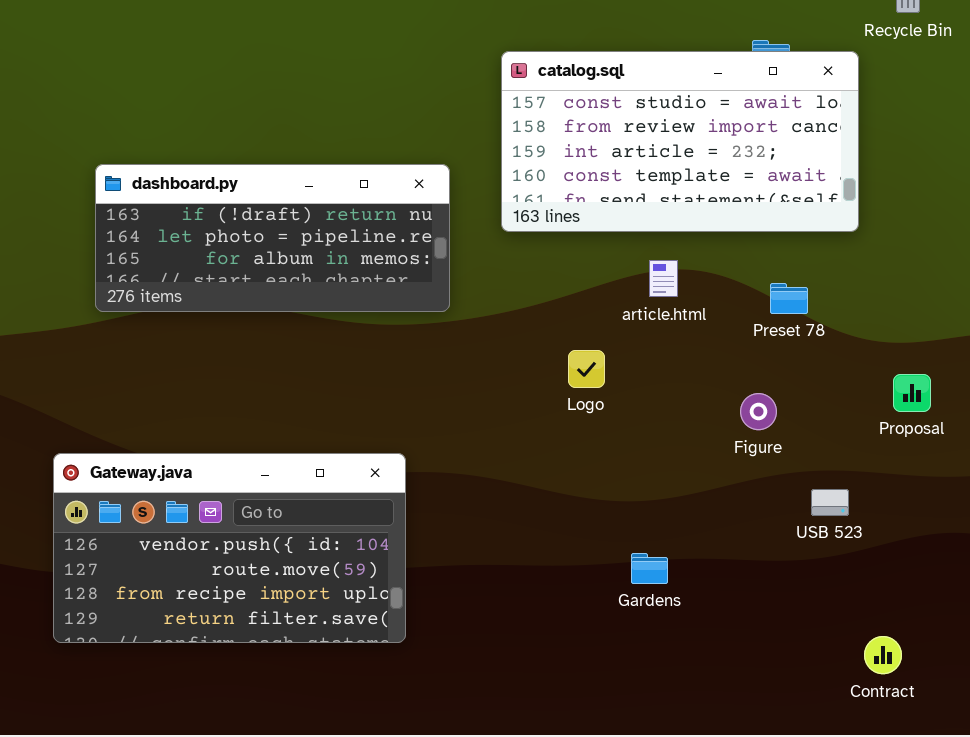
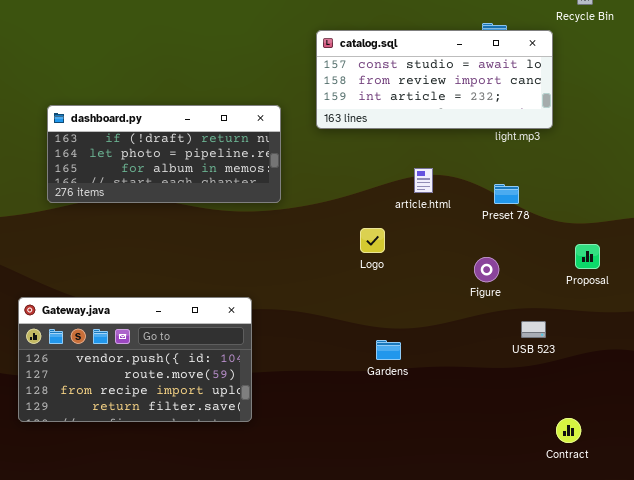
catalog.sql: [501,51,859,232] -> [316,30,553,129], resized
Gardens: [631,553,668,584] -> [376,340,401,360], moved

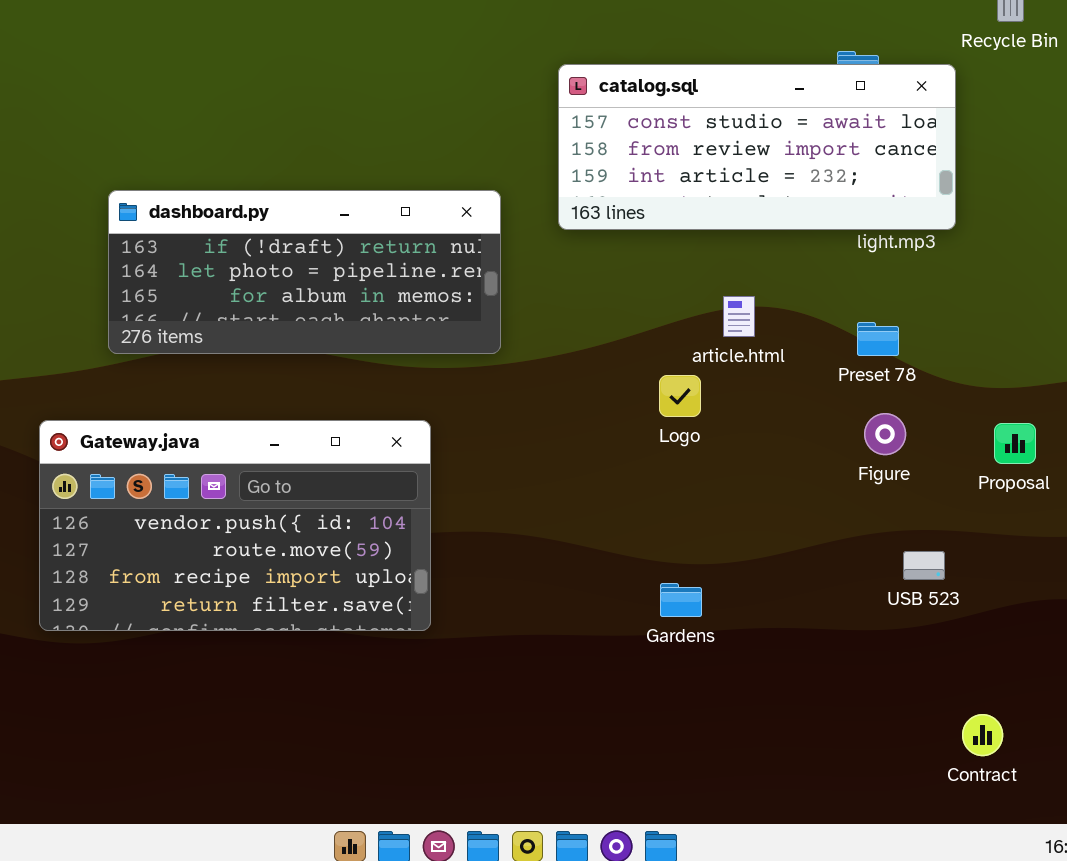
Logo: [360,228,385,253] -> [659,375,701,417], moved
Figure: [474,257,499,282] -> [864,413,906,455], moved
Gateway.java: [18,297,252,422] -> [39,420,431,631], moved

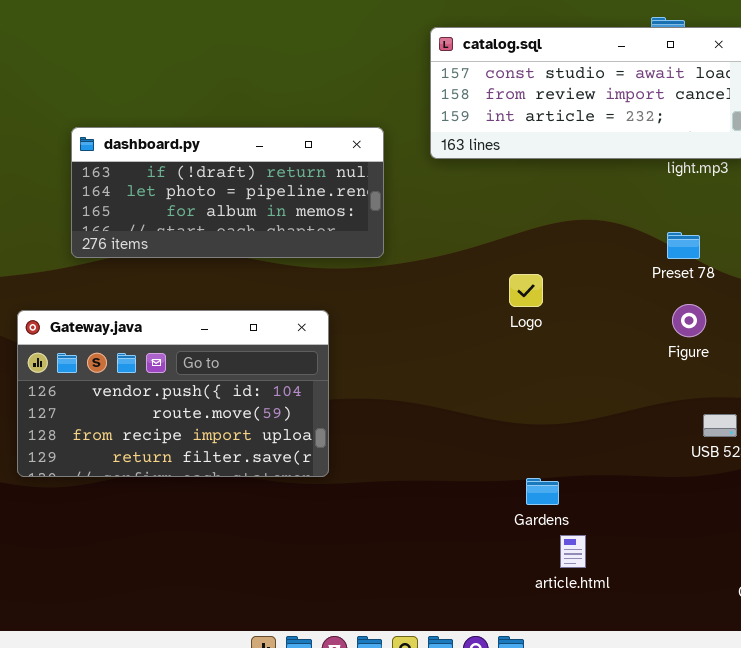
article.html: [723,296,755,337] -> [560,535,586,568], moved
Gardens: [660,583,702,617] -> [526,478,559,505], moved

